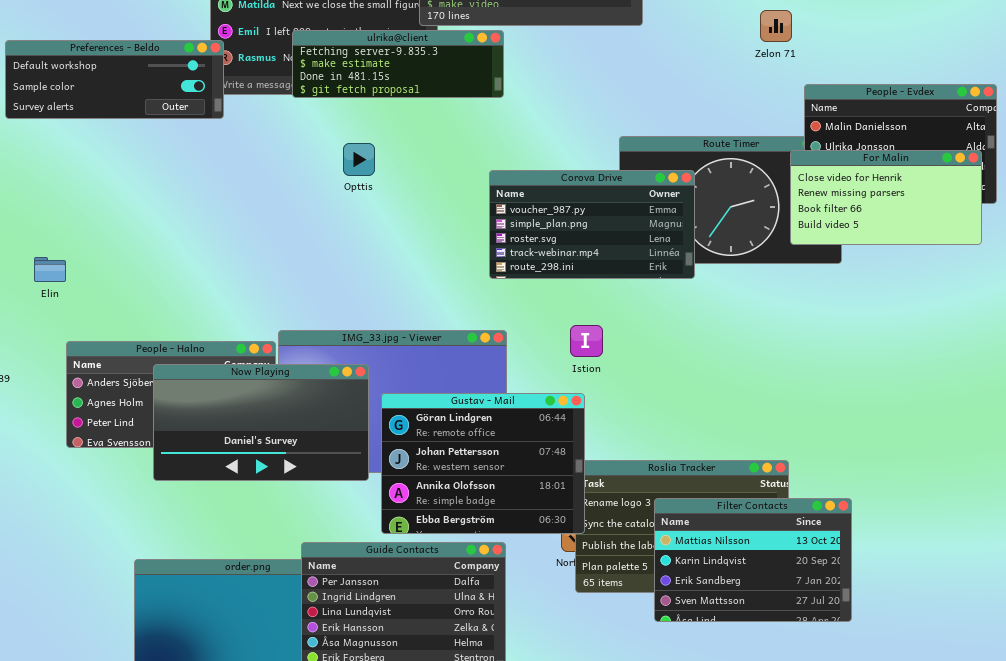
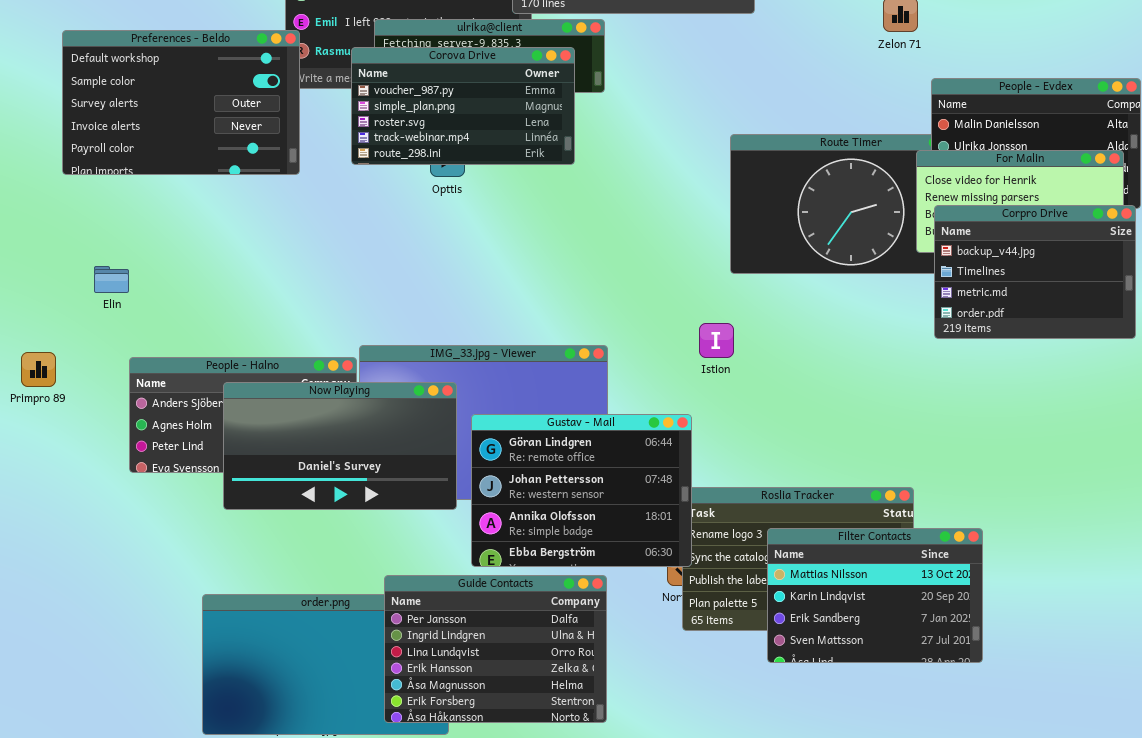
Preferences - Beldo: [5,40,224,119] -> [62,30,300,175], resized
Corova Drive: [489,170,695,279] -> [351,47,575,165], moved
Corpro Drive: none -> [934,205,1136,339], opened
Istion: [570,325,603,357] -> [699,323,734,358], moved

